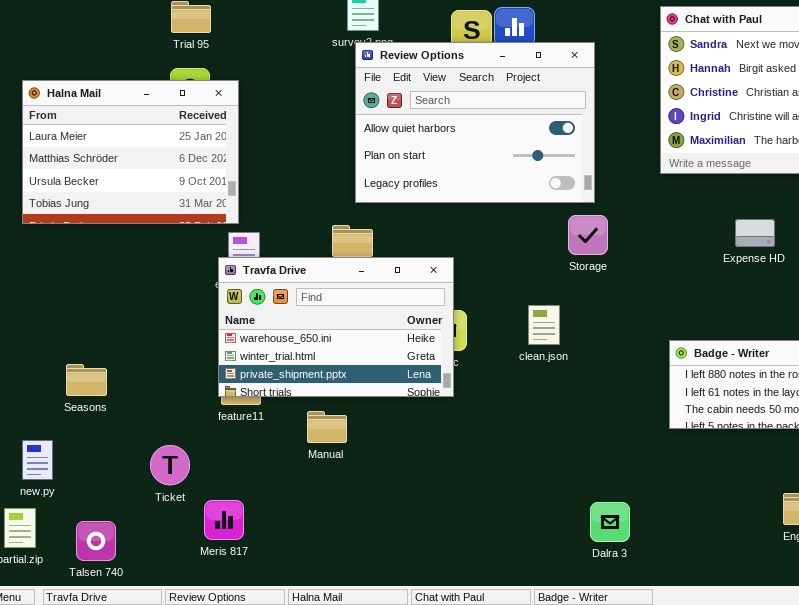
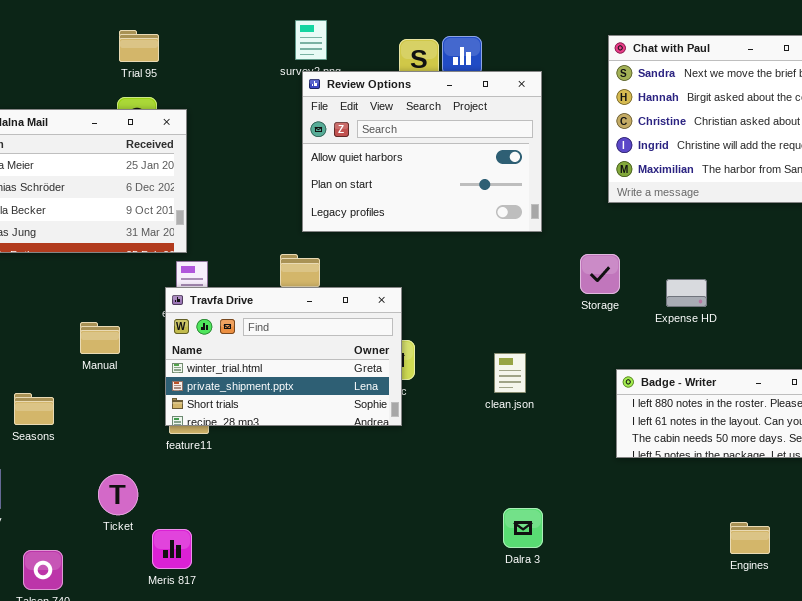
Storage: [568,215,608,255] -> [580,254,620,294], moved
Expense HD: [735,219,775,247] -> [666,279,707,307], moved
Travfa Drive: [218,257,454,397] -> [165,287,402,426], scrolled down 1 row
clean.json: [528,305,560,345] -> [494,353,526,393], moved
Manual: [307,411,347,443] -> [80,322,120,354], moved
Dalra 3: [590,502,630,542] -> [503,508,543,548], moved

